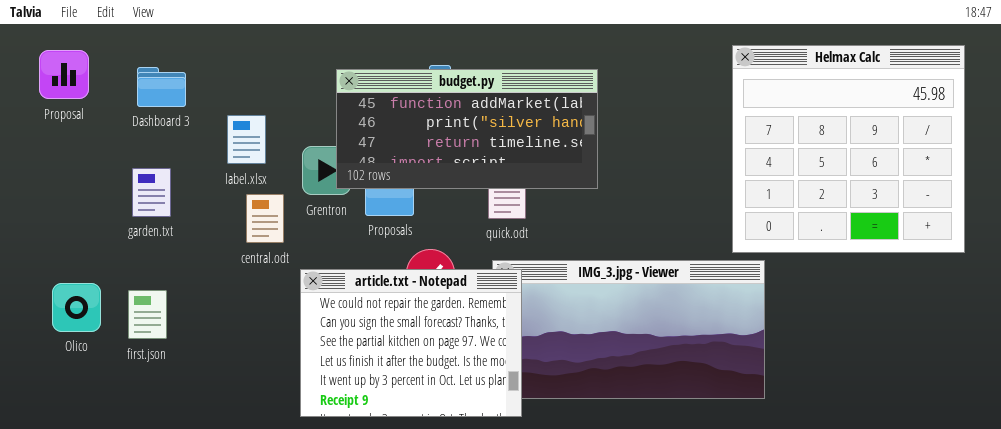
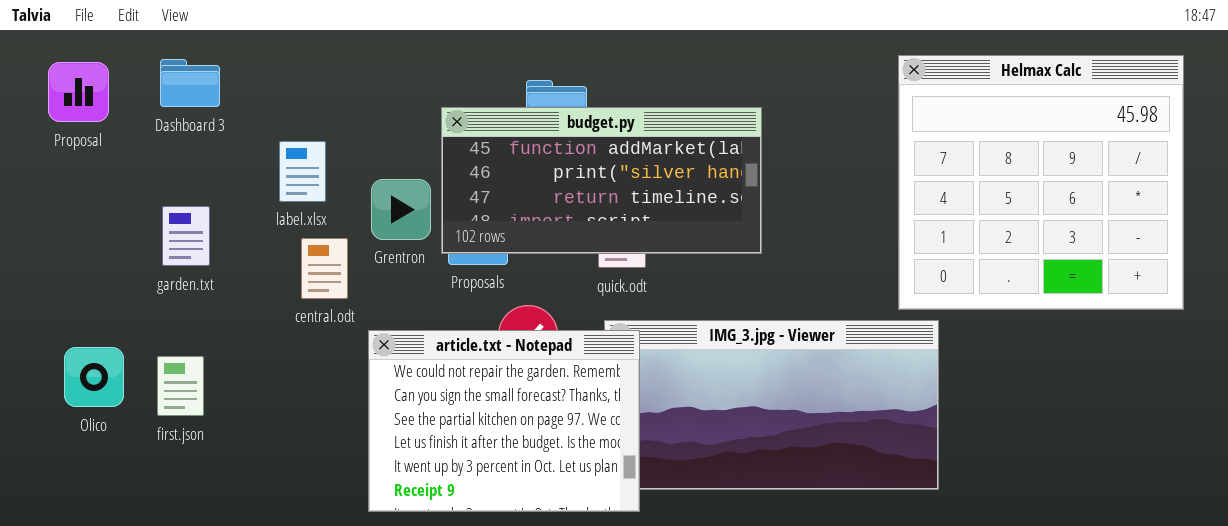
Dashboard 3: [137,67,186,107] -> [160,59,220,107], moved
budget.py: [336,69,598,189] -> [441,107,762,254], moved

